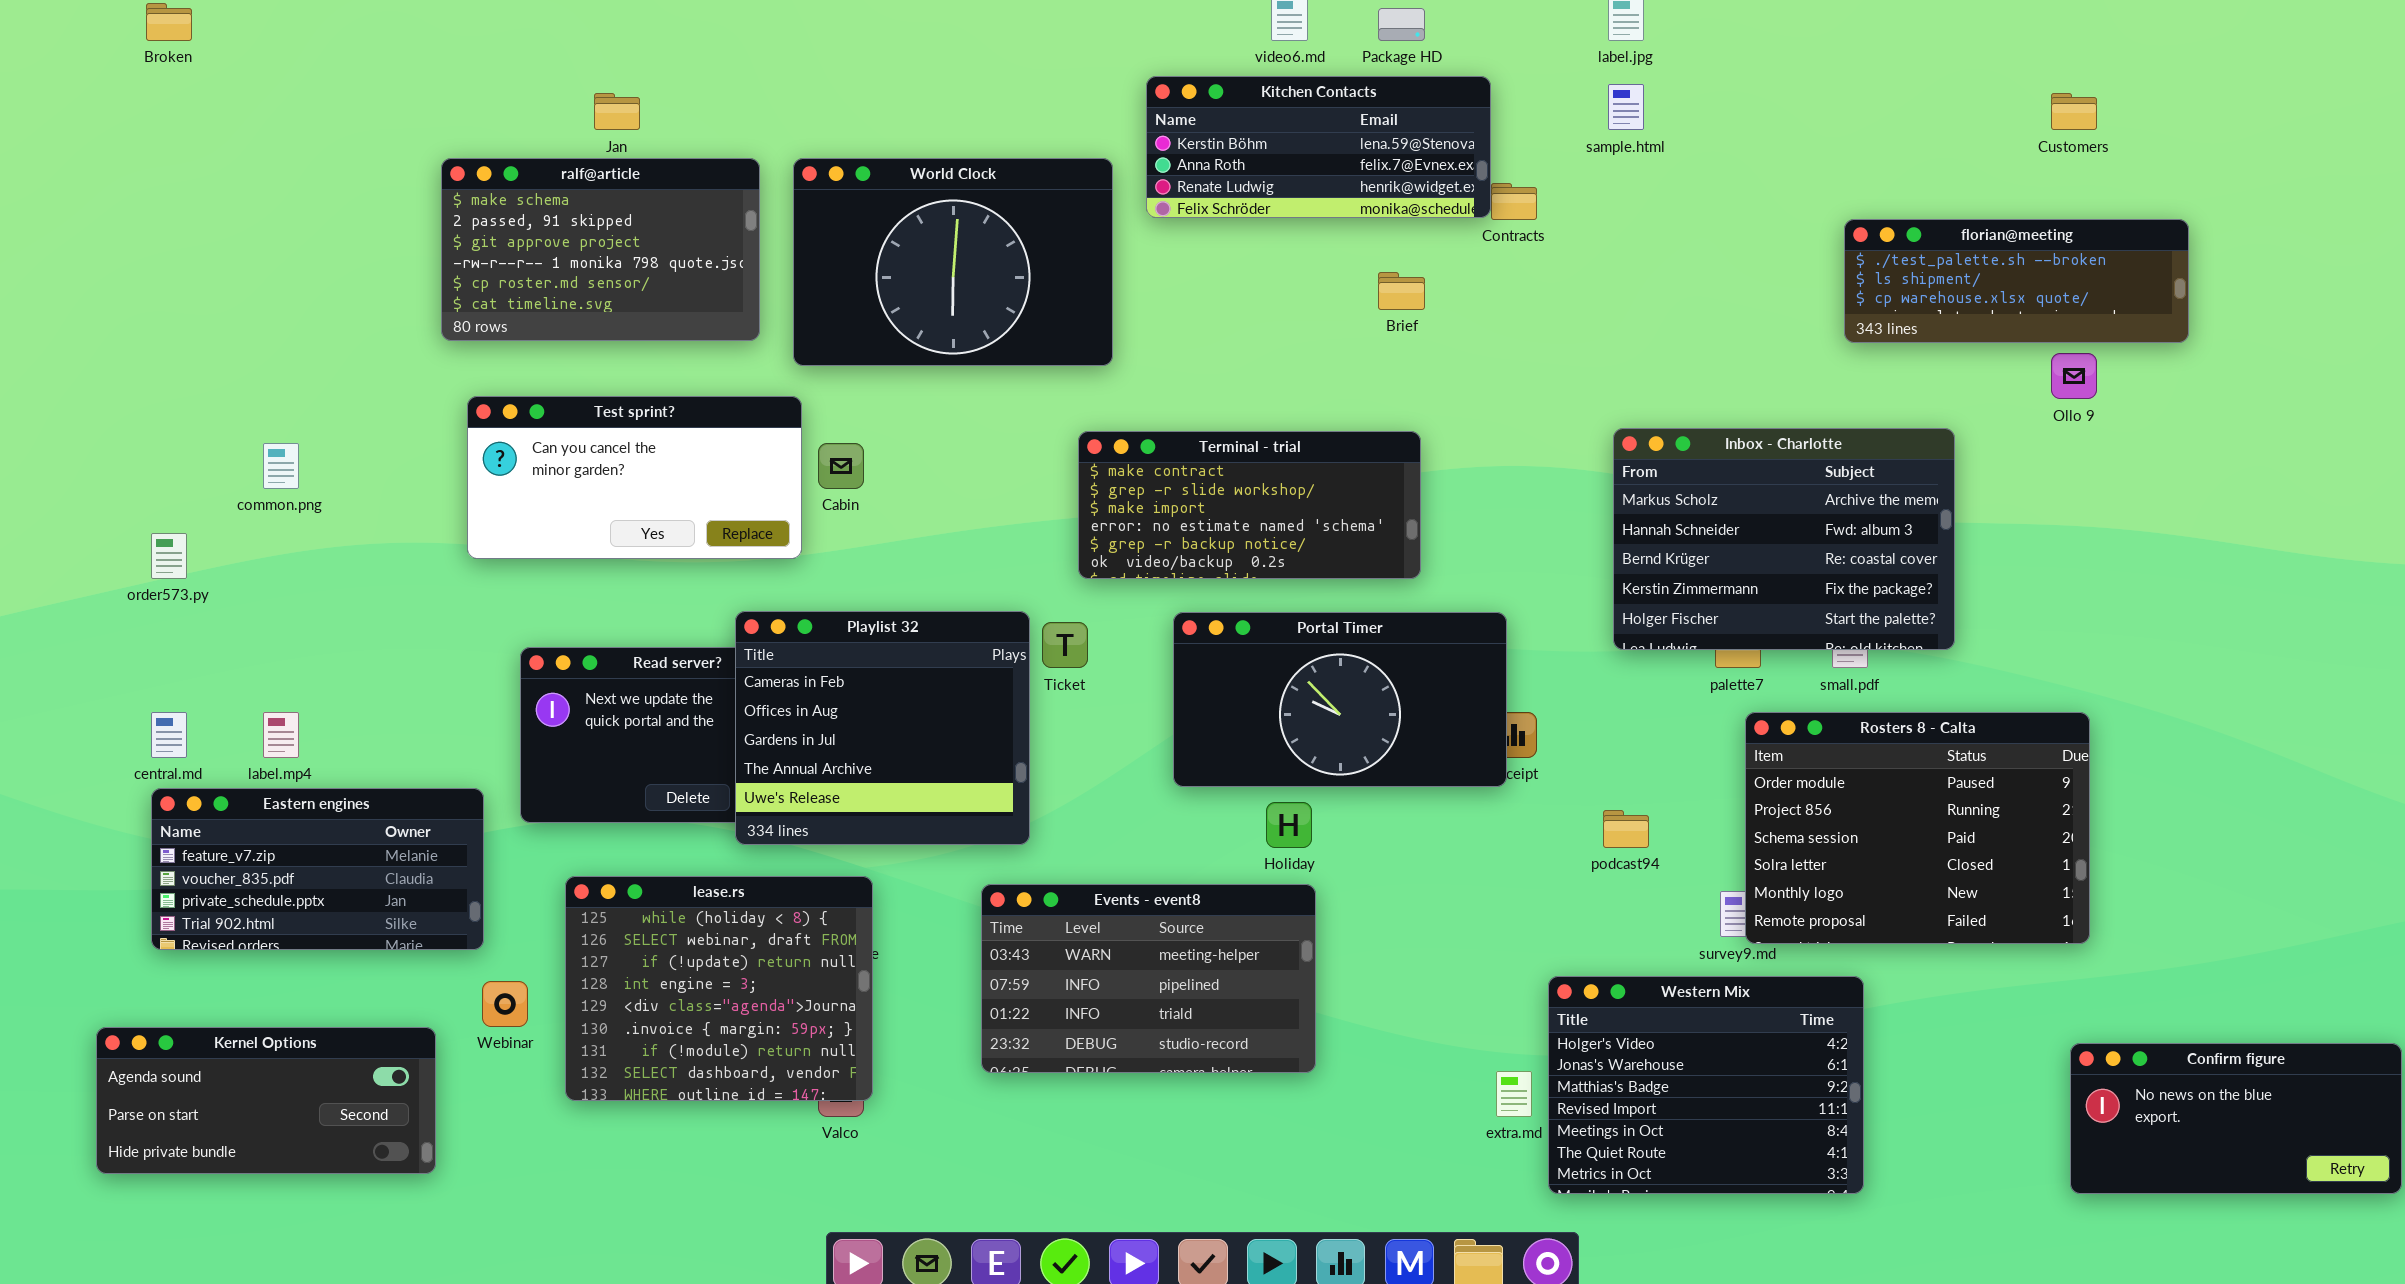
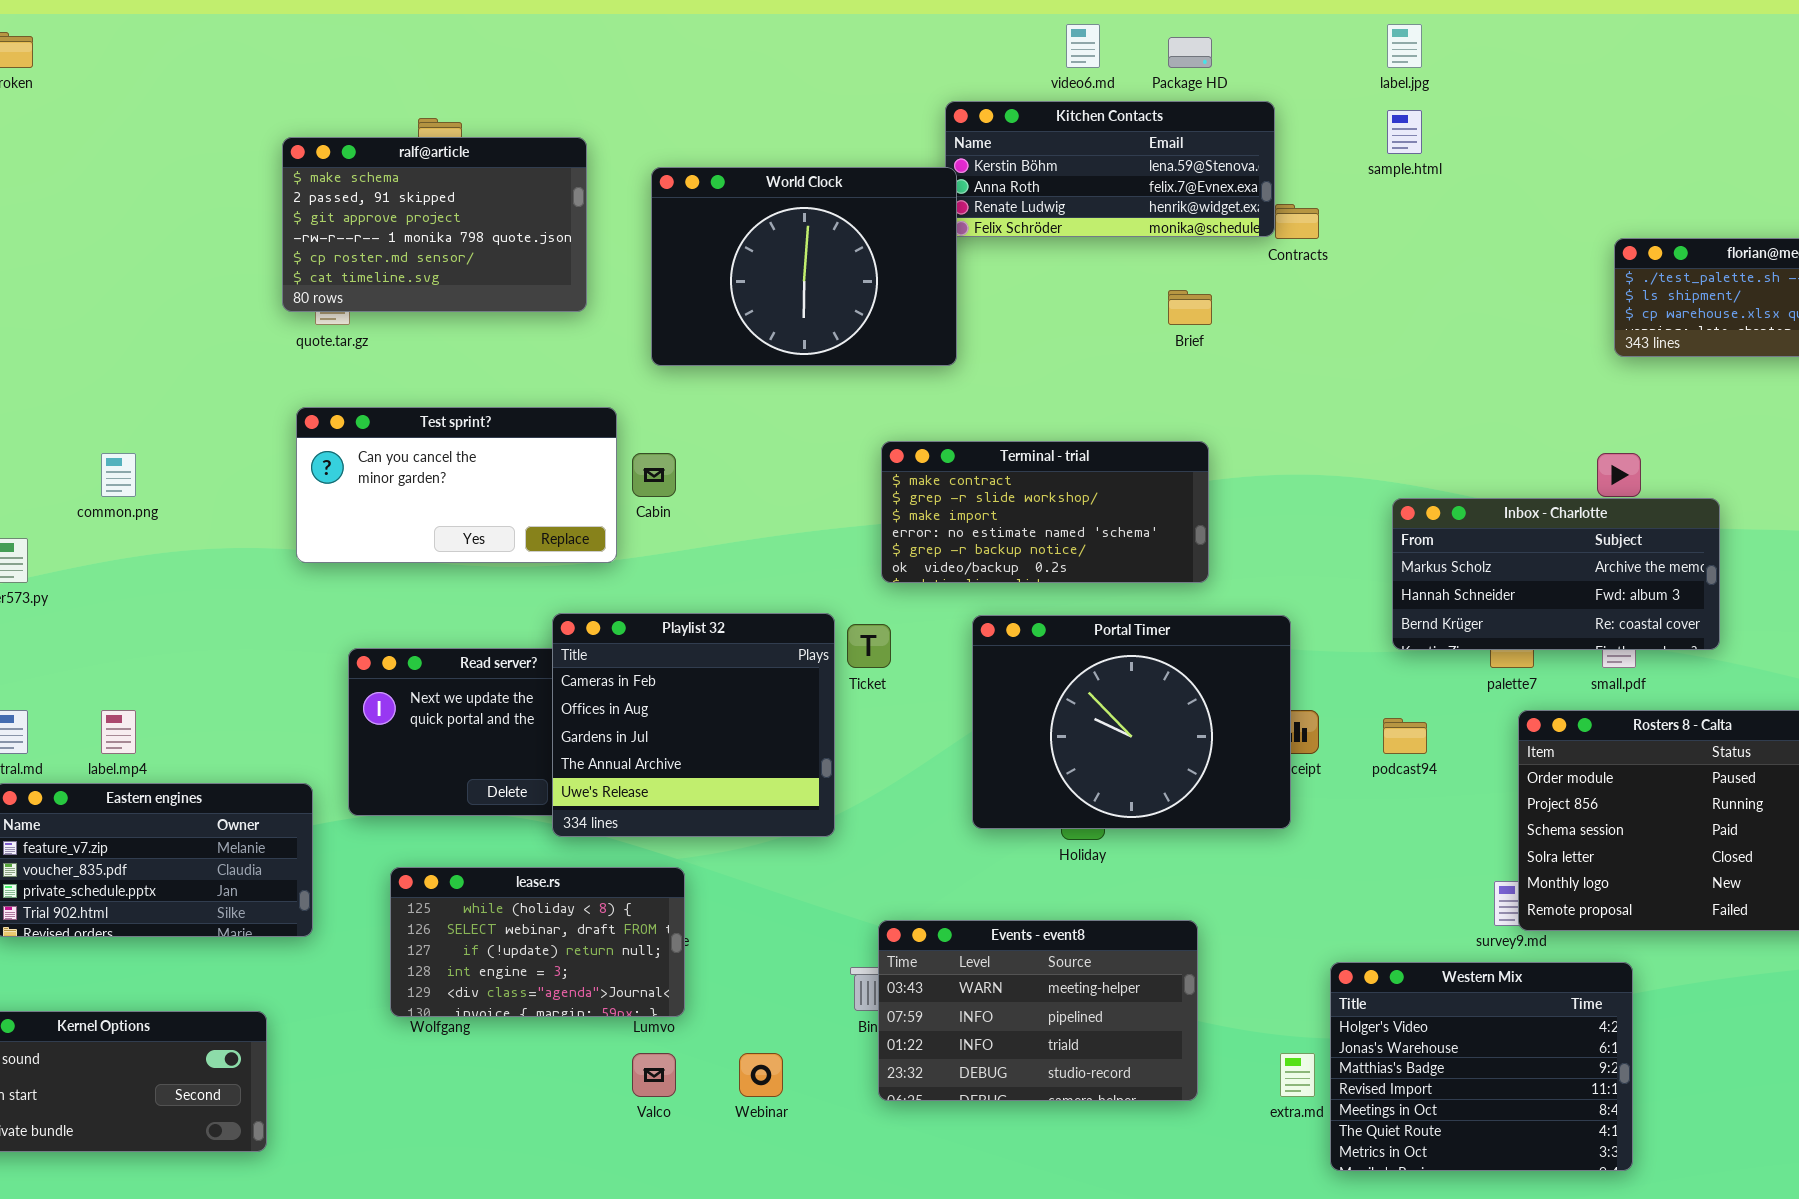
ralf@article: [441,158,760,341] -> [282,137,587,312], moved
World Clock: [793,158,1113,366] -> [651,167,957,366], moved
Inbox - Charlotte: [1613,428,1955,650] -> [1392,498,1720,650], resized
Portal Timer: [1173,612,1507,787] -> [972,615,1291,829], resized
podcast94: [1603,810,1649,848] -> [1383,718,1427,754], moved
lease.rs: [565,876,873,1101] -> [390,867,685,1017], resized
Events - event8: [981,884,1316,1073] -> [878,920,1198,1101], moved
Webinar: [482,981,528,1027] -> [739,1053,783,1097], moved

